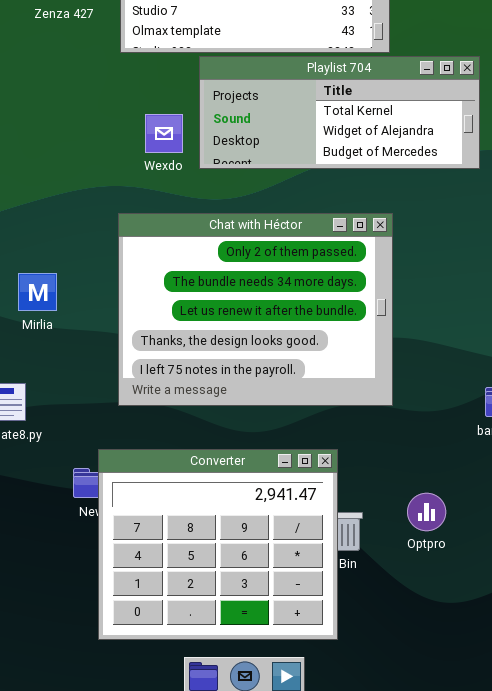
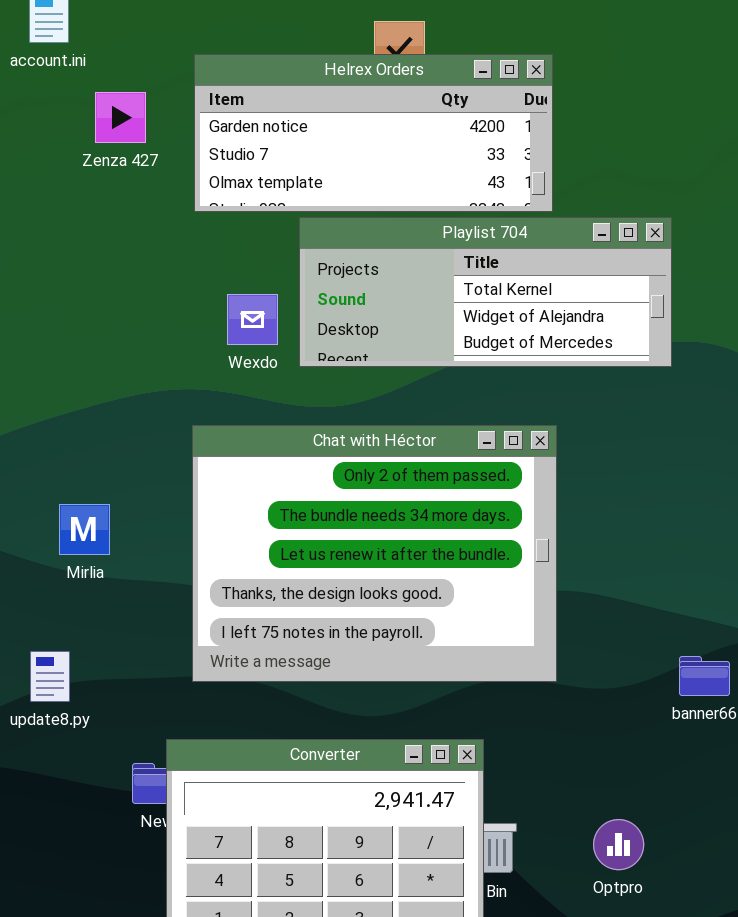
Optpro: [407,493,446,531] -> [593,819,644,870], moved

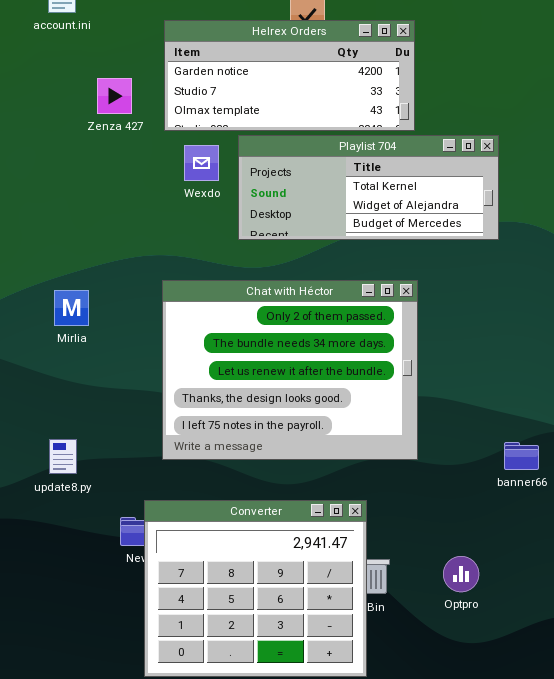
Zenza 427: [95,92,146,143] -> [97,78,132,114], moved
Wexdo: [227,294,278,345] -> [184,145,219,181], moved
Mirlia: [59,504,110,555] -> [54,290,89,326], moved

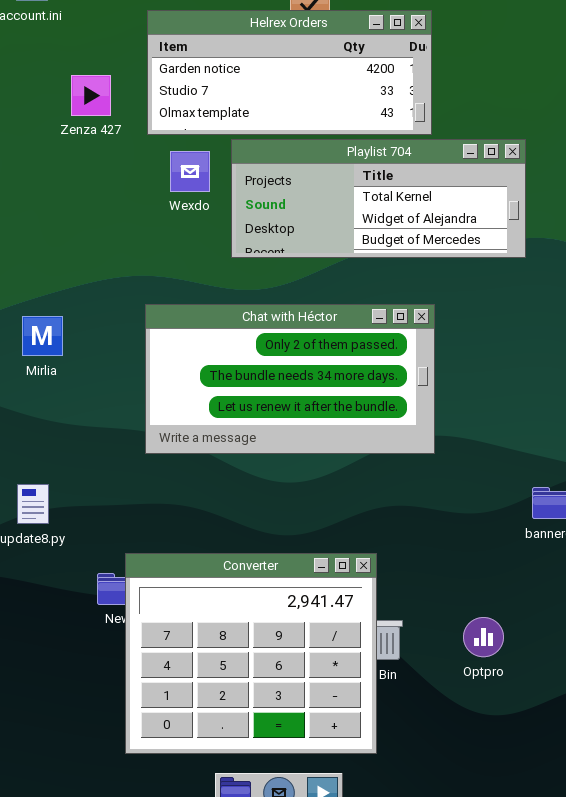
Chat with Héctor: [162,280,418,460] -> [145,304,435,454], resized

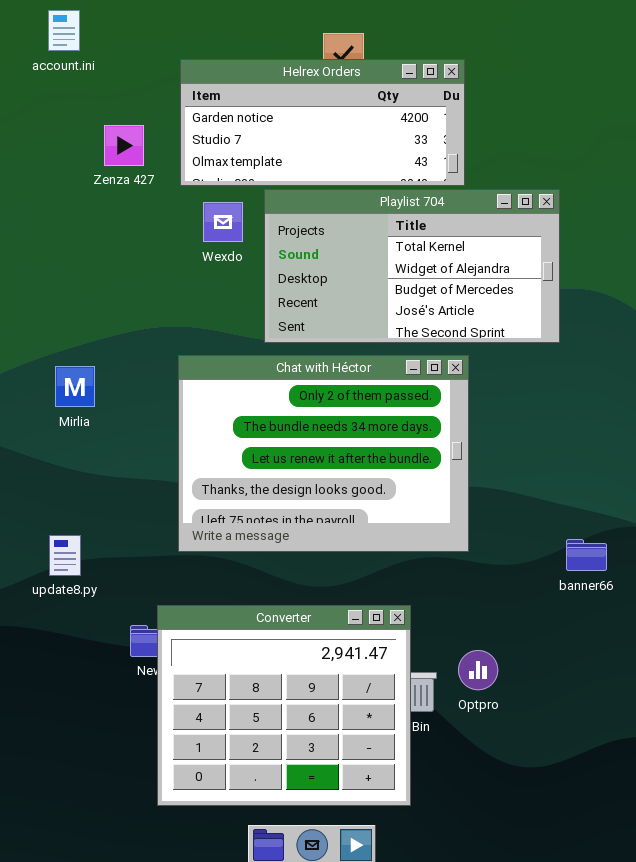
Playlist 704: [231,139,526,258] -> [264,189,560,343], resized
Chat with Héctor: [145,304,435,454] -> [178,355,469,552], resized
Optpro: [463,617,504,657] -> [458,650,498,690], moved

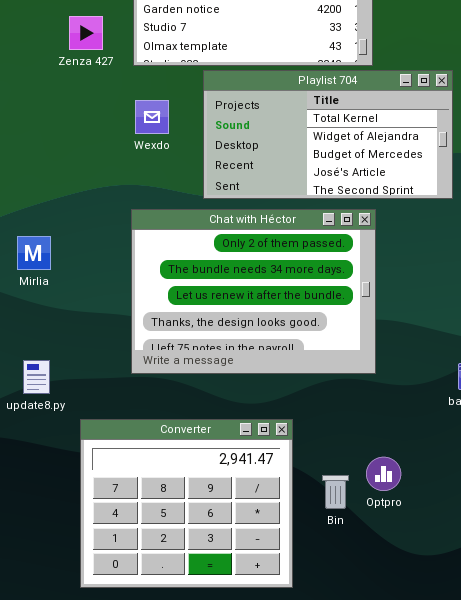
Wexdo: [203,202,243,242] -> [135,100,169,134], moved
Mirlia: [55,366,95,407] -> [17,236,51,270], moved
Converter: [157,605,411,806] -> [80,419,293,588], moved

